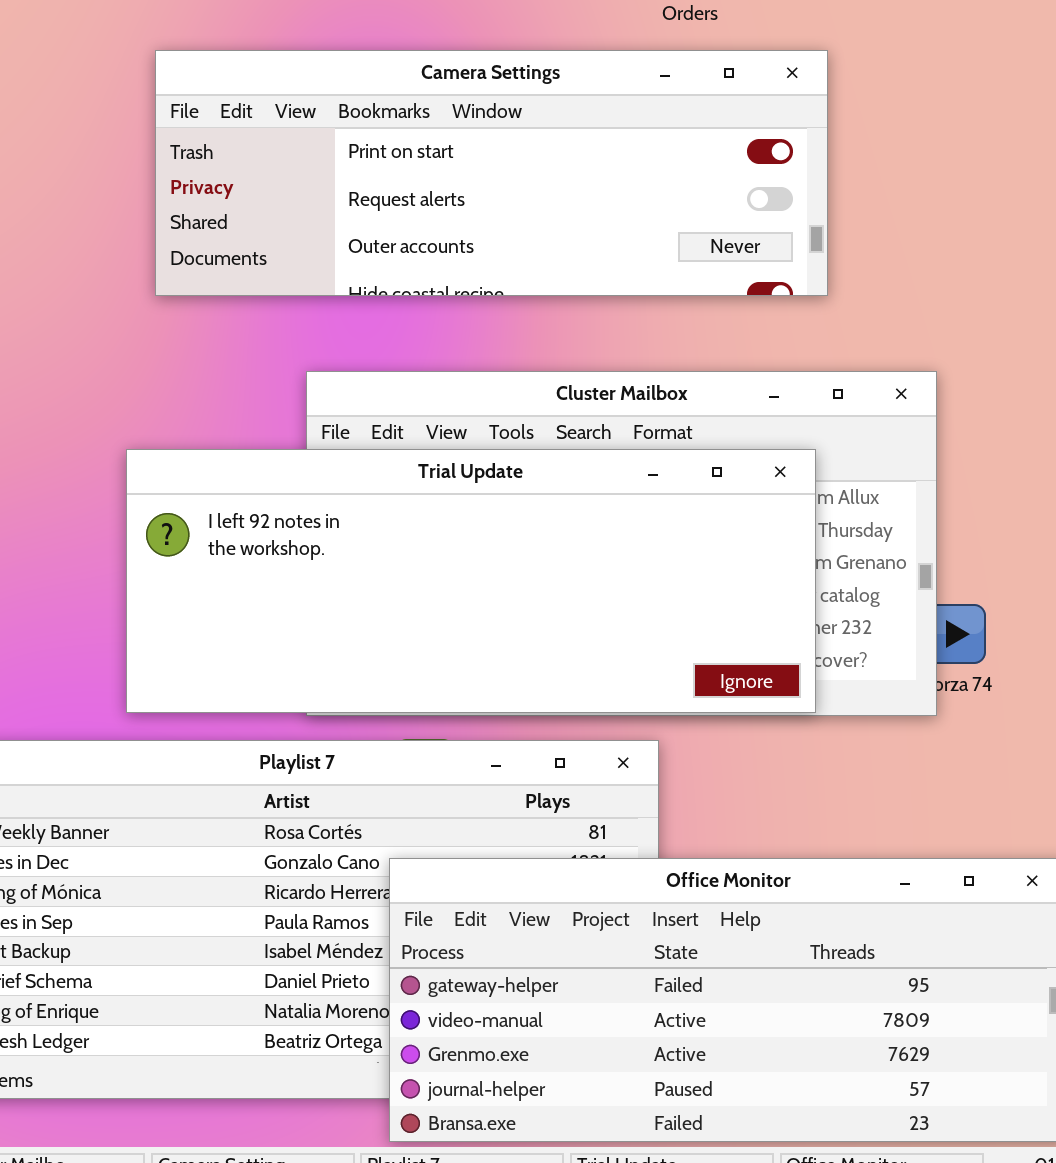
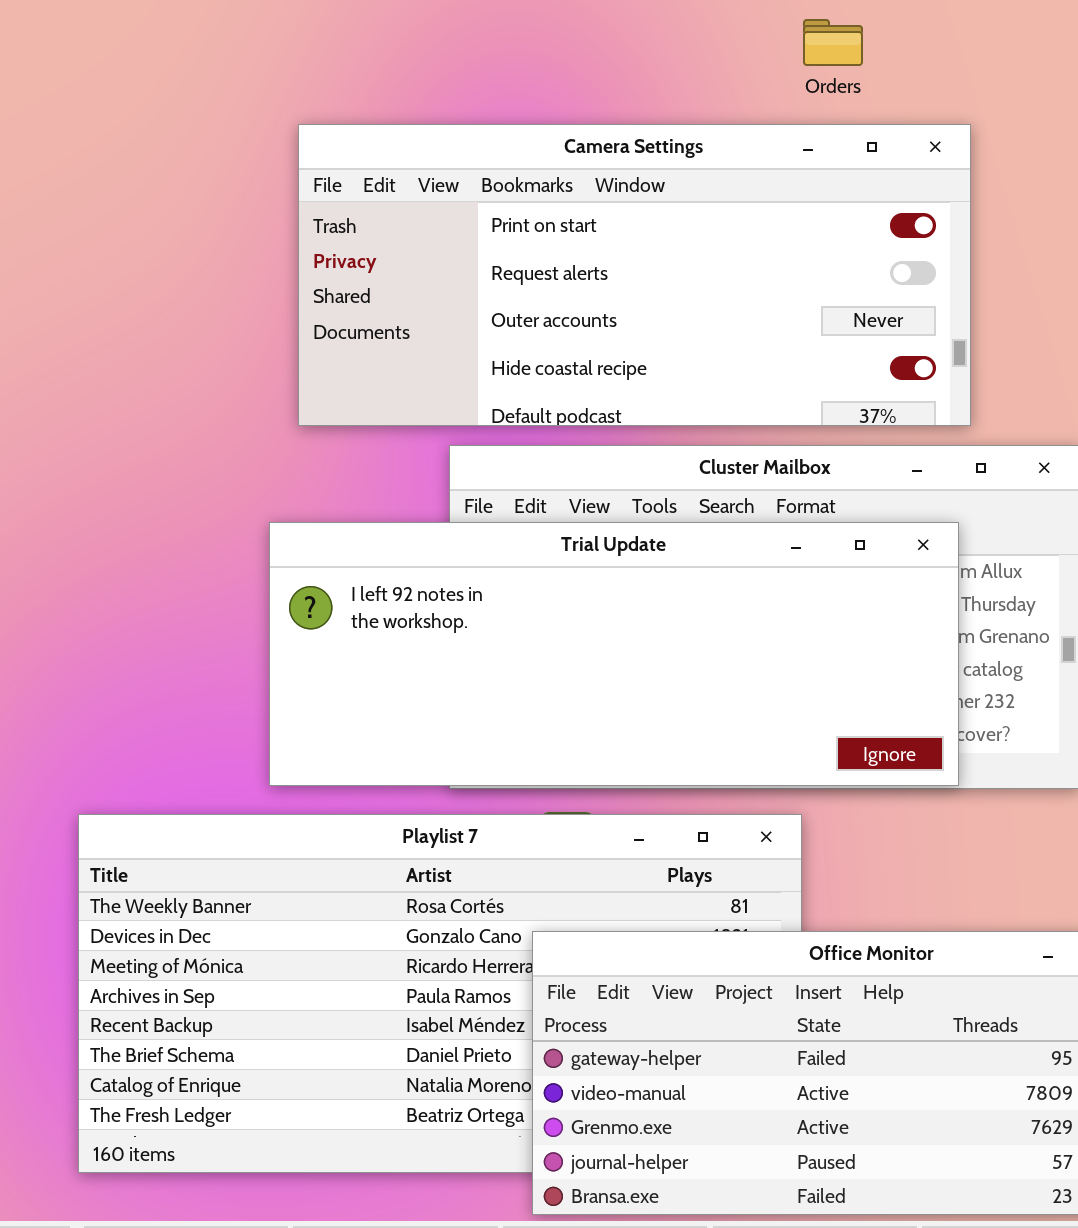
Camera Settings: [155,50,828,296] -> [298,124,971,426], resized

